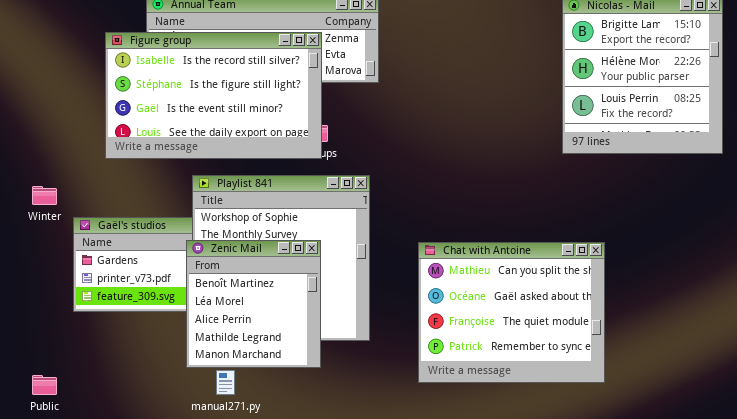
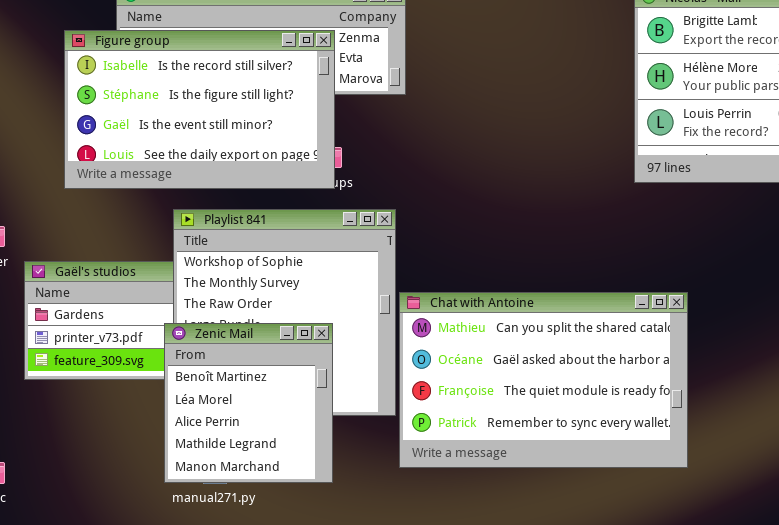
Zenic Mail: [186,240,321,368] -> [164,323,333,483], moved
Chat with Antoine: [418,242,605,383] -> [399,292,688,468], resized

